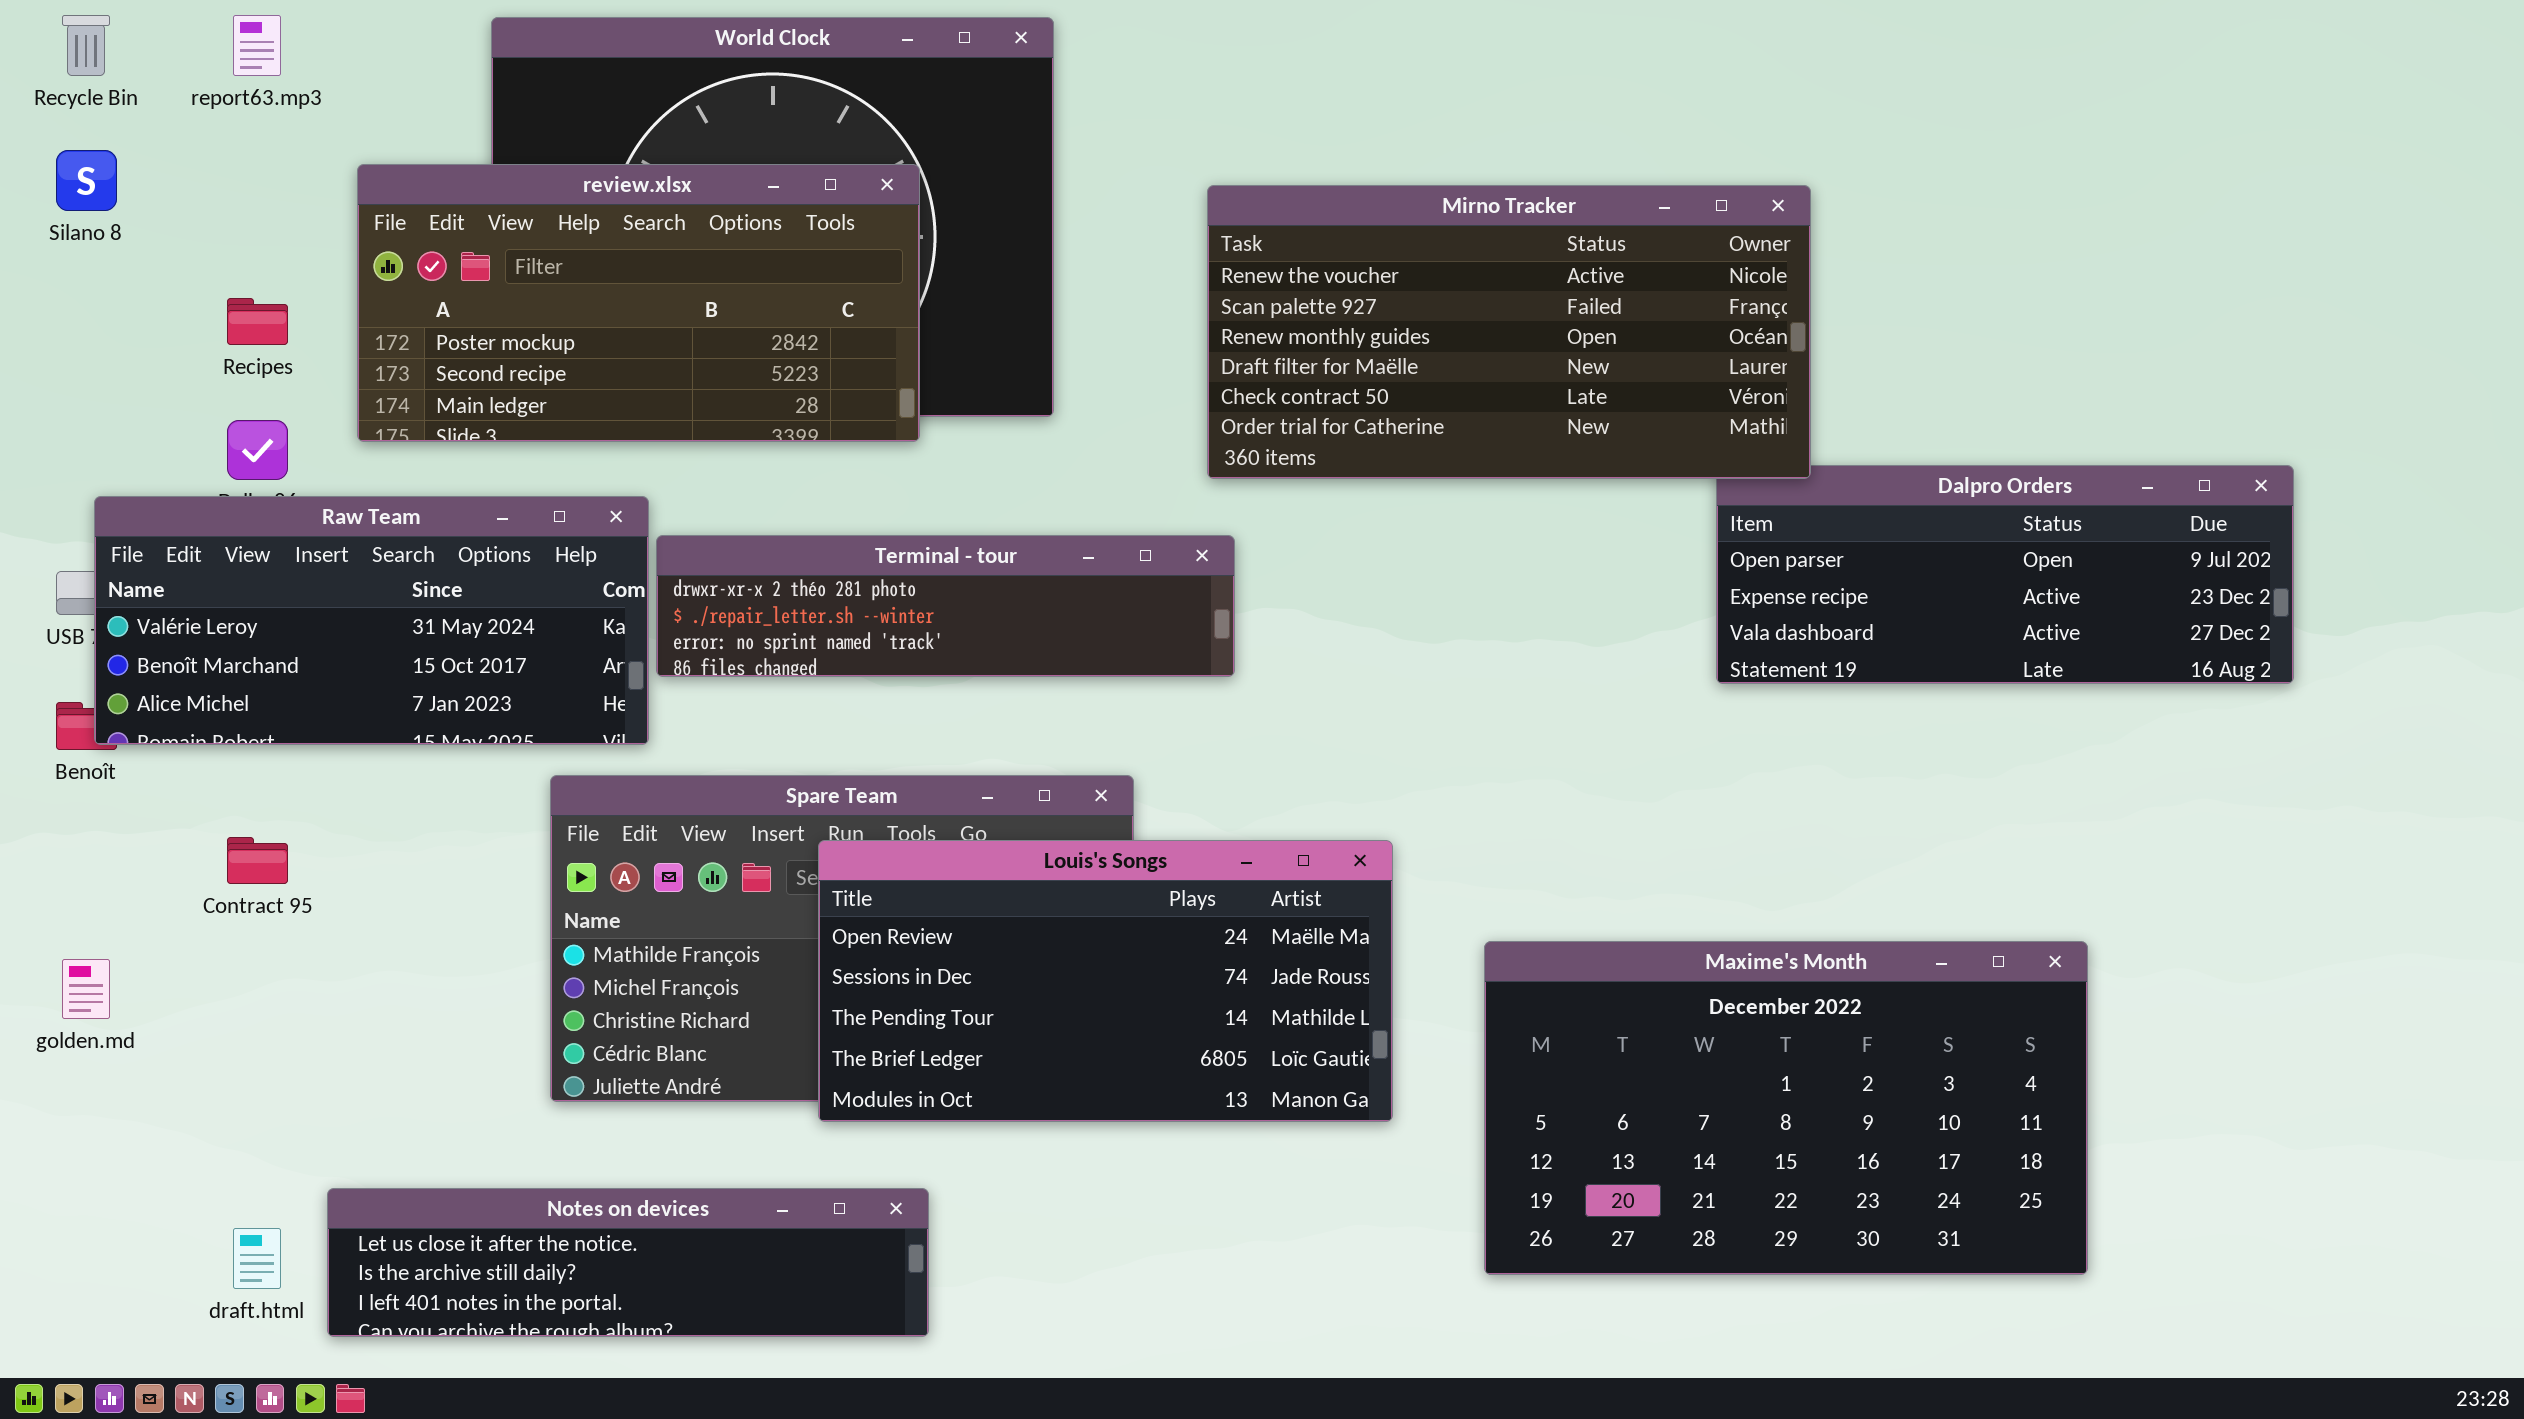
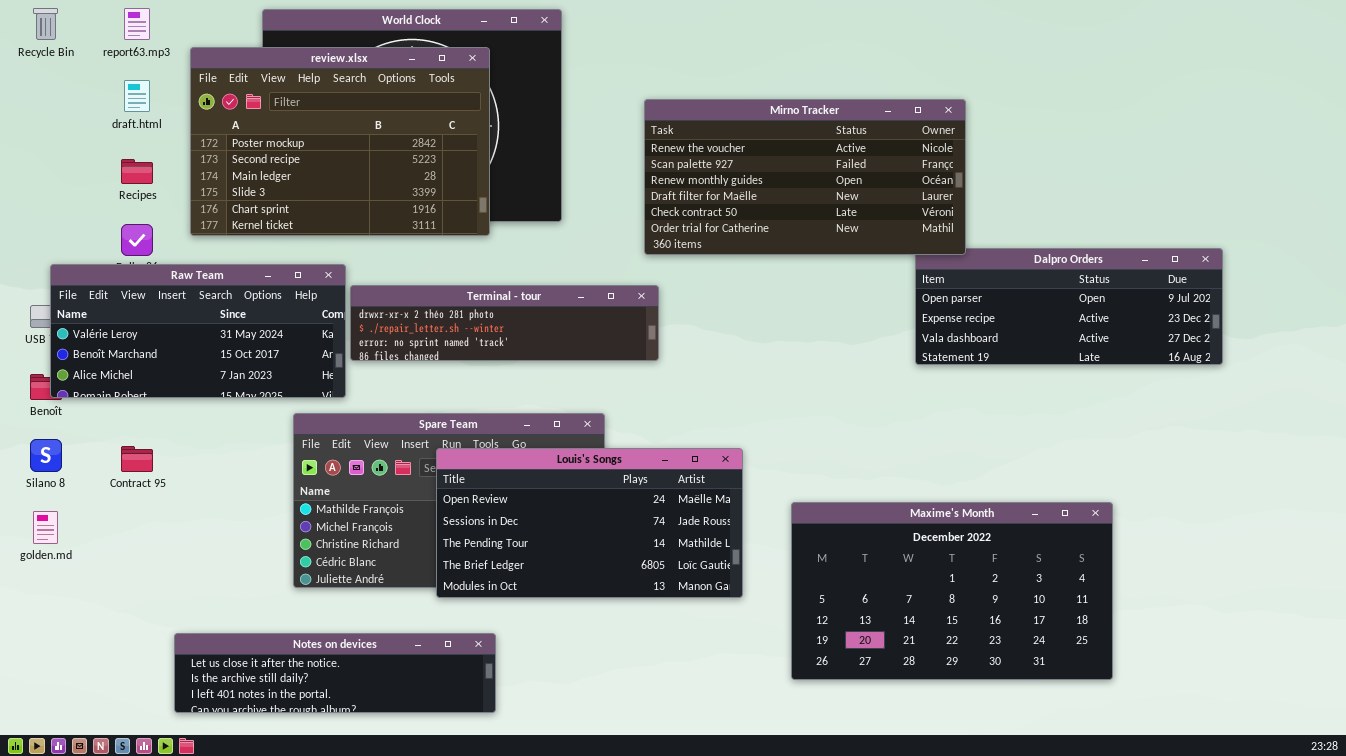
Silano 8: [56,150,117,211] -> [30,439,62,472], moved
review.xlsx: [357,164,920,442] -> [190,47,490,236], resized
draft.html: [233,1228,281,1289] -> [124,80,150,112], moved

